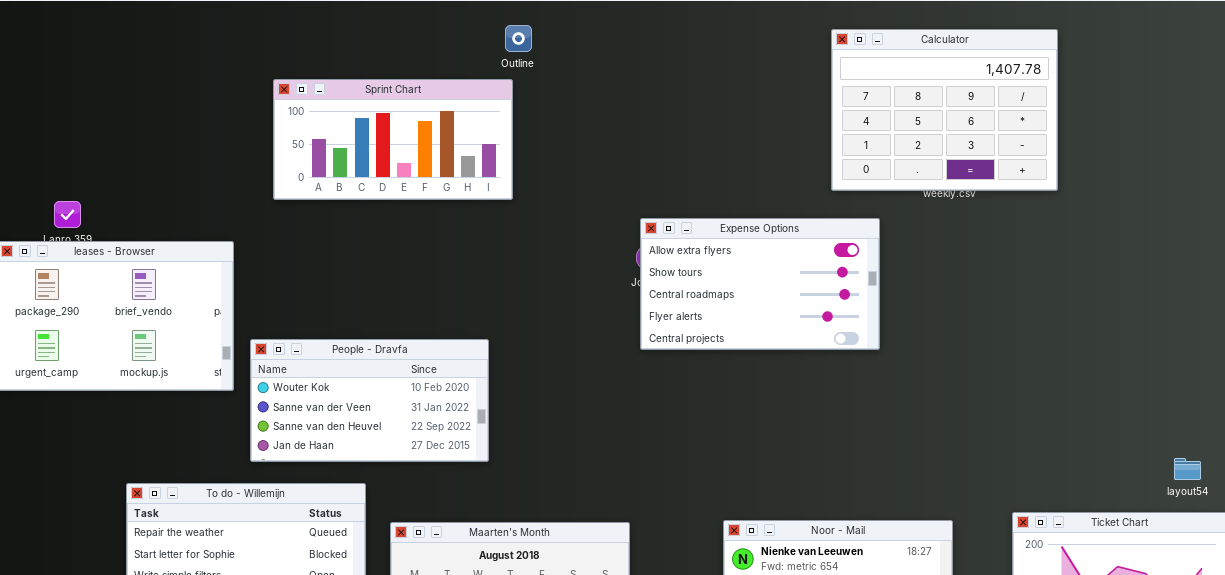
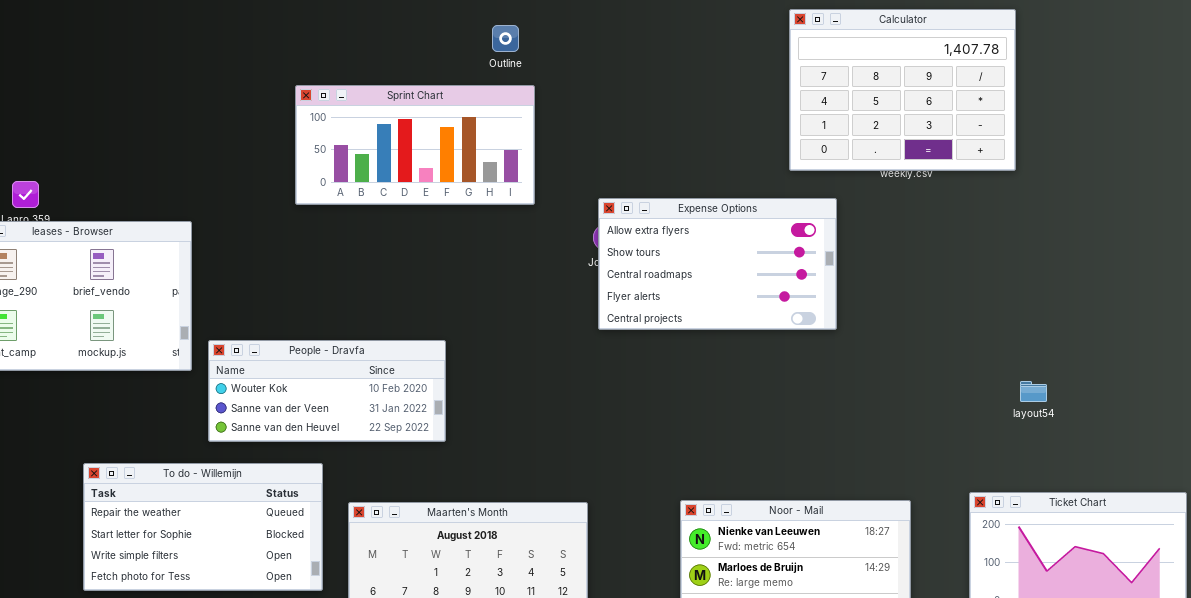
Outline: [505,25,532,52] -> [492,25,519,52], moved
Sprint Chart: [273,79,513,200] -> [295,85,535,205], moved
People - Dravfa: [250,339,489,462] -> [208,340,446,442], resized
layout54: [1174,458,1201,480] -> [1020,381,1047,402], moved

